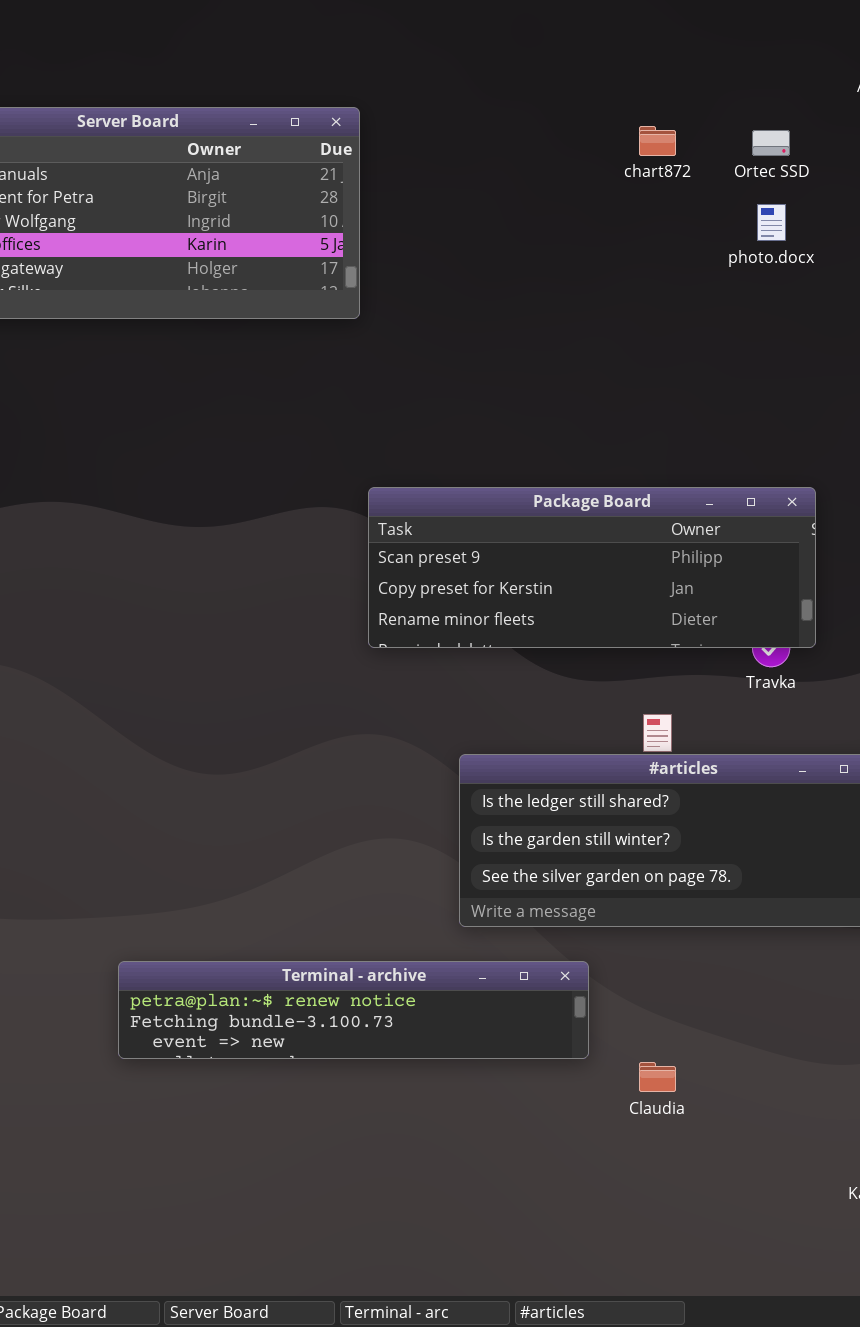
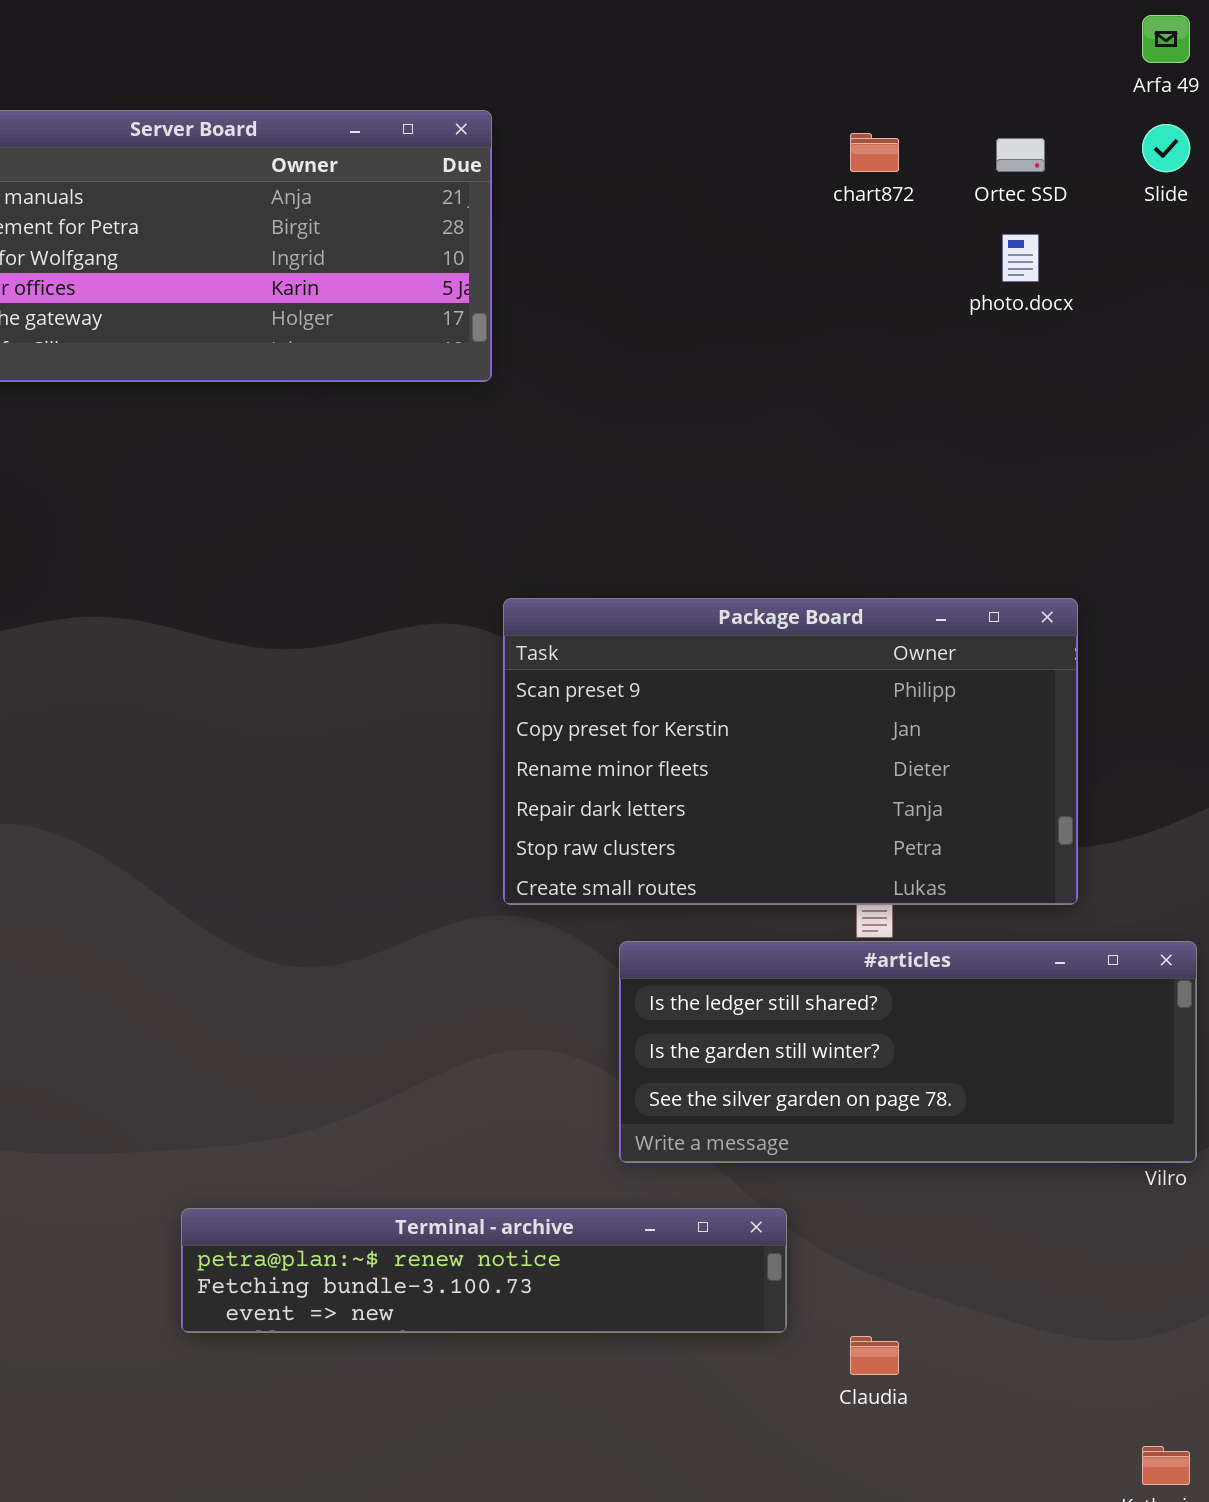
Package Board: [368,487,816,648] -> [503,598,1078,905], resized

